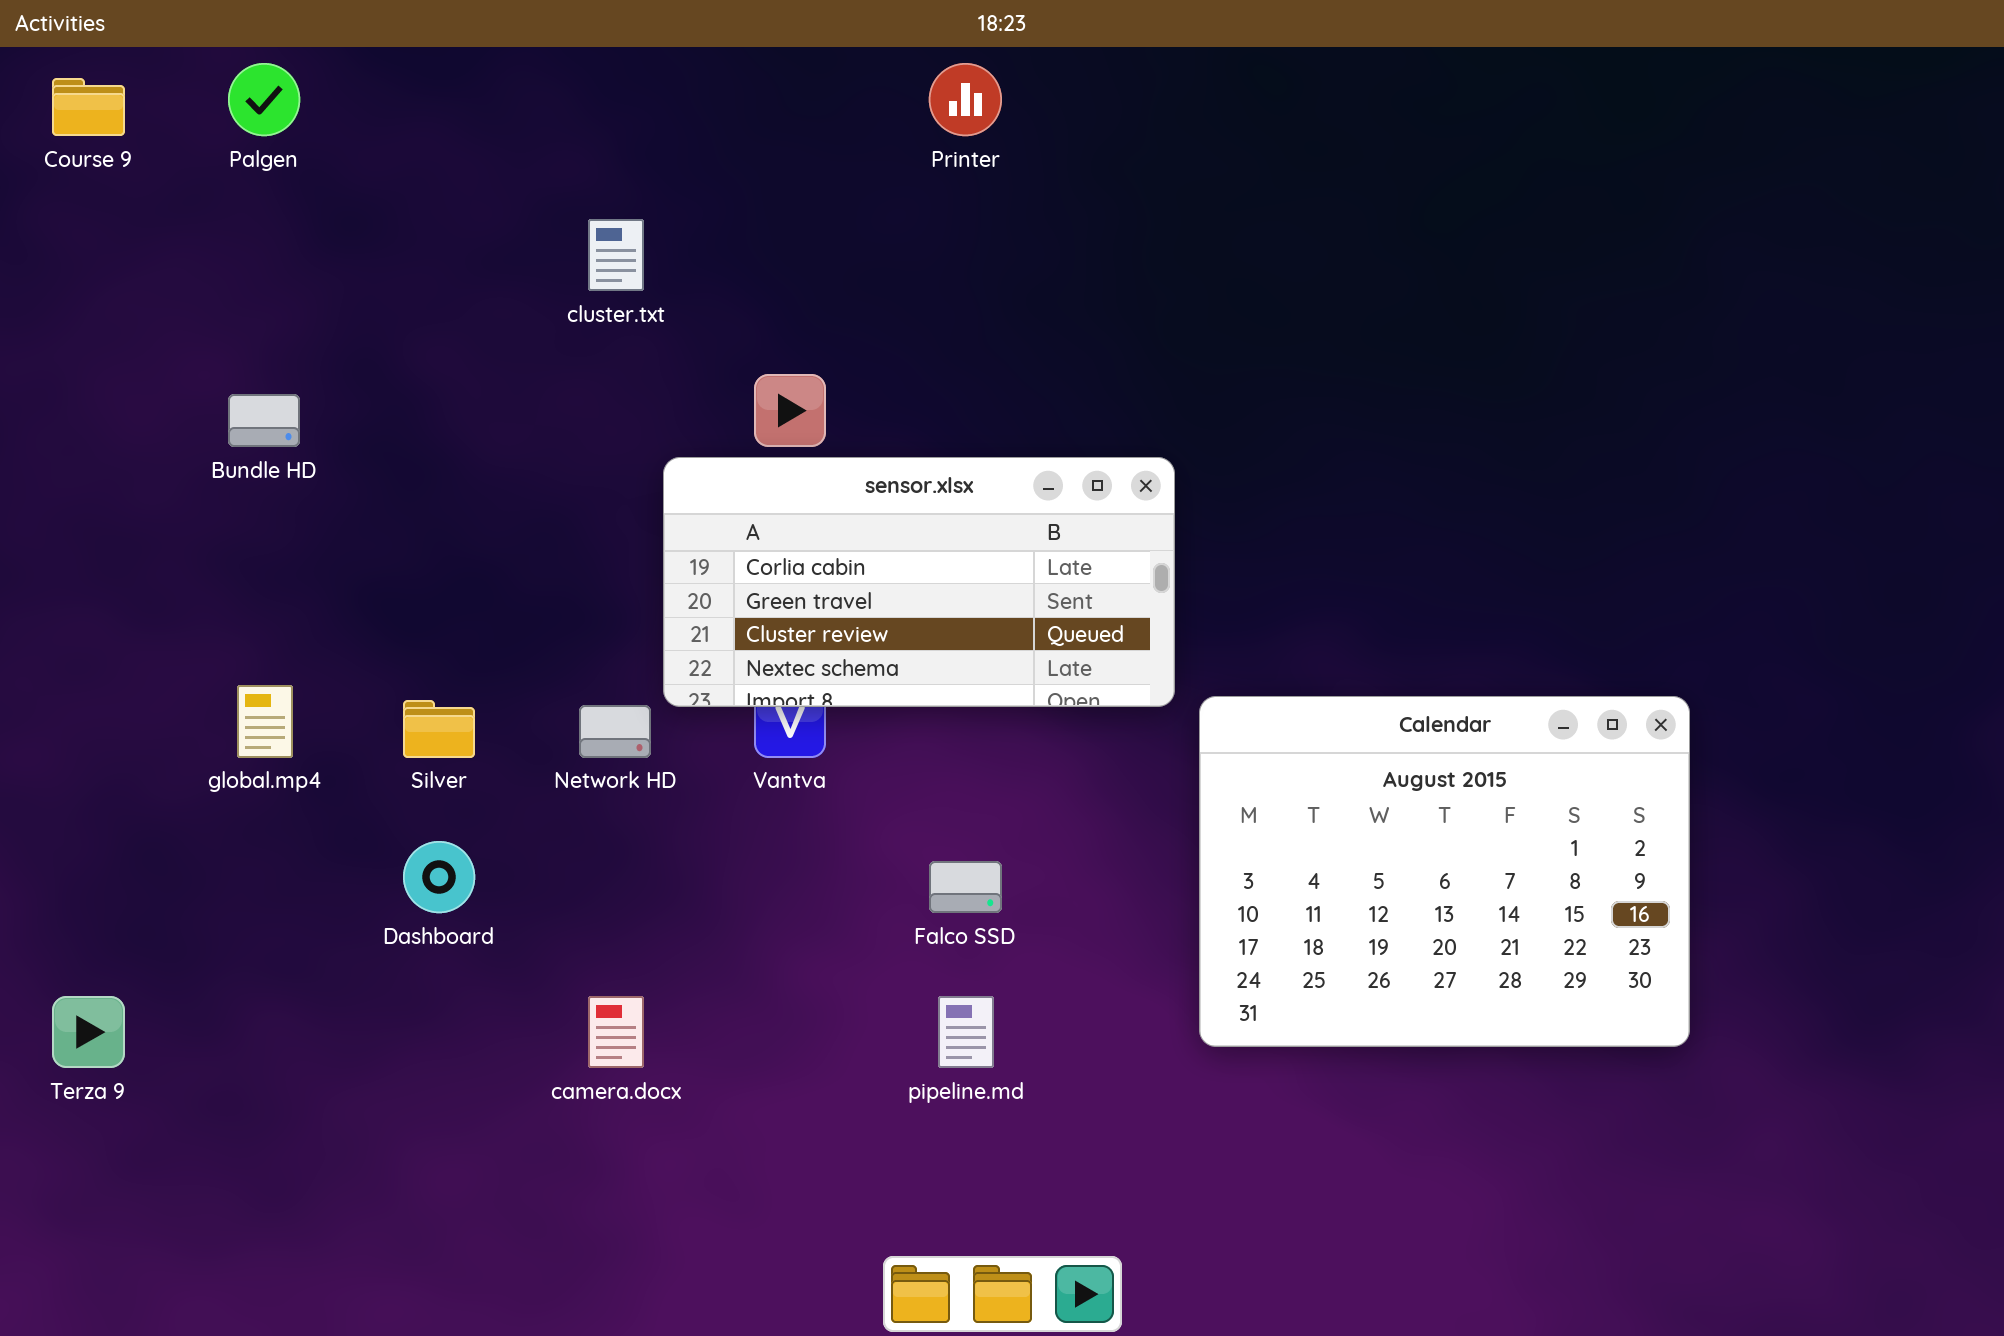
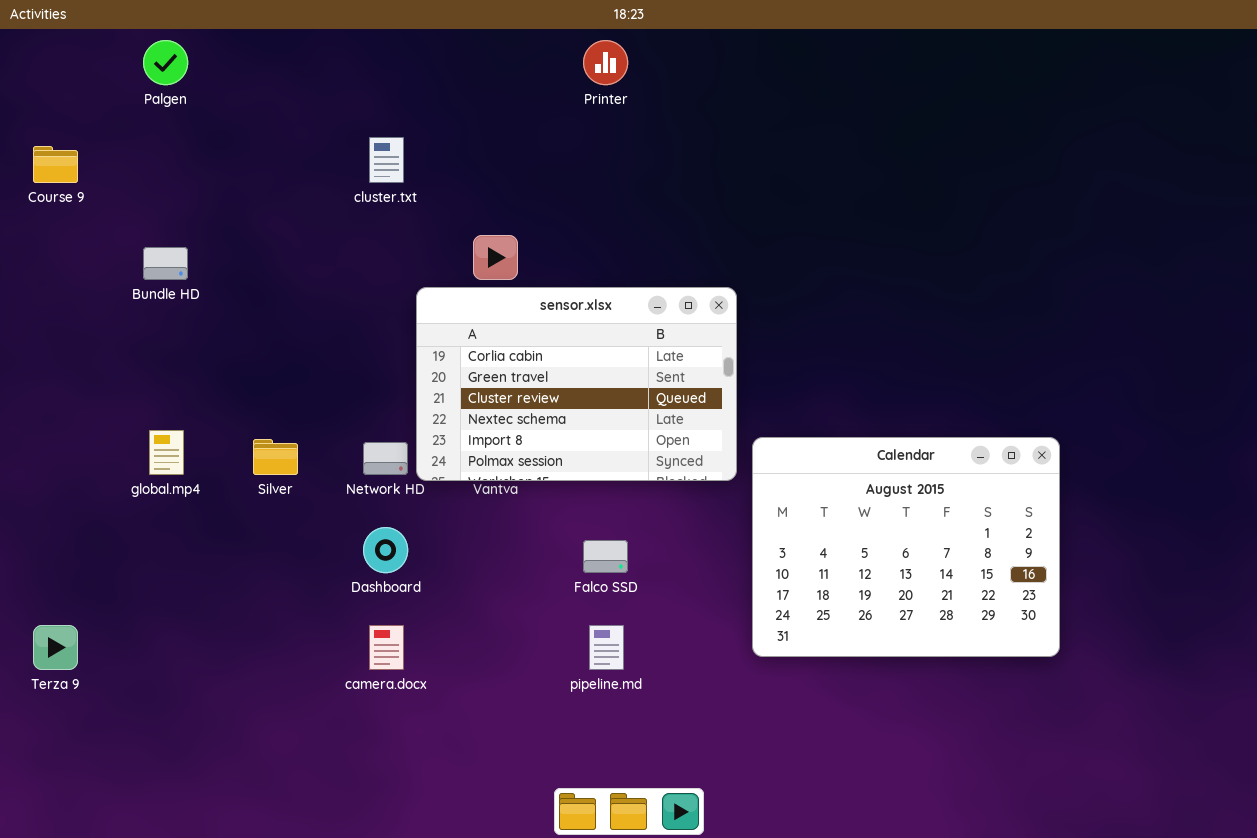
Course 9: [52,78,125,136] -> [33,146,78,183], moved
sensor.xlsx: [663,457,1175,707] -> [416,287,737,481], resized
Dashboard: [403,841,475,913] -> [363,527,408,573], moved

